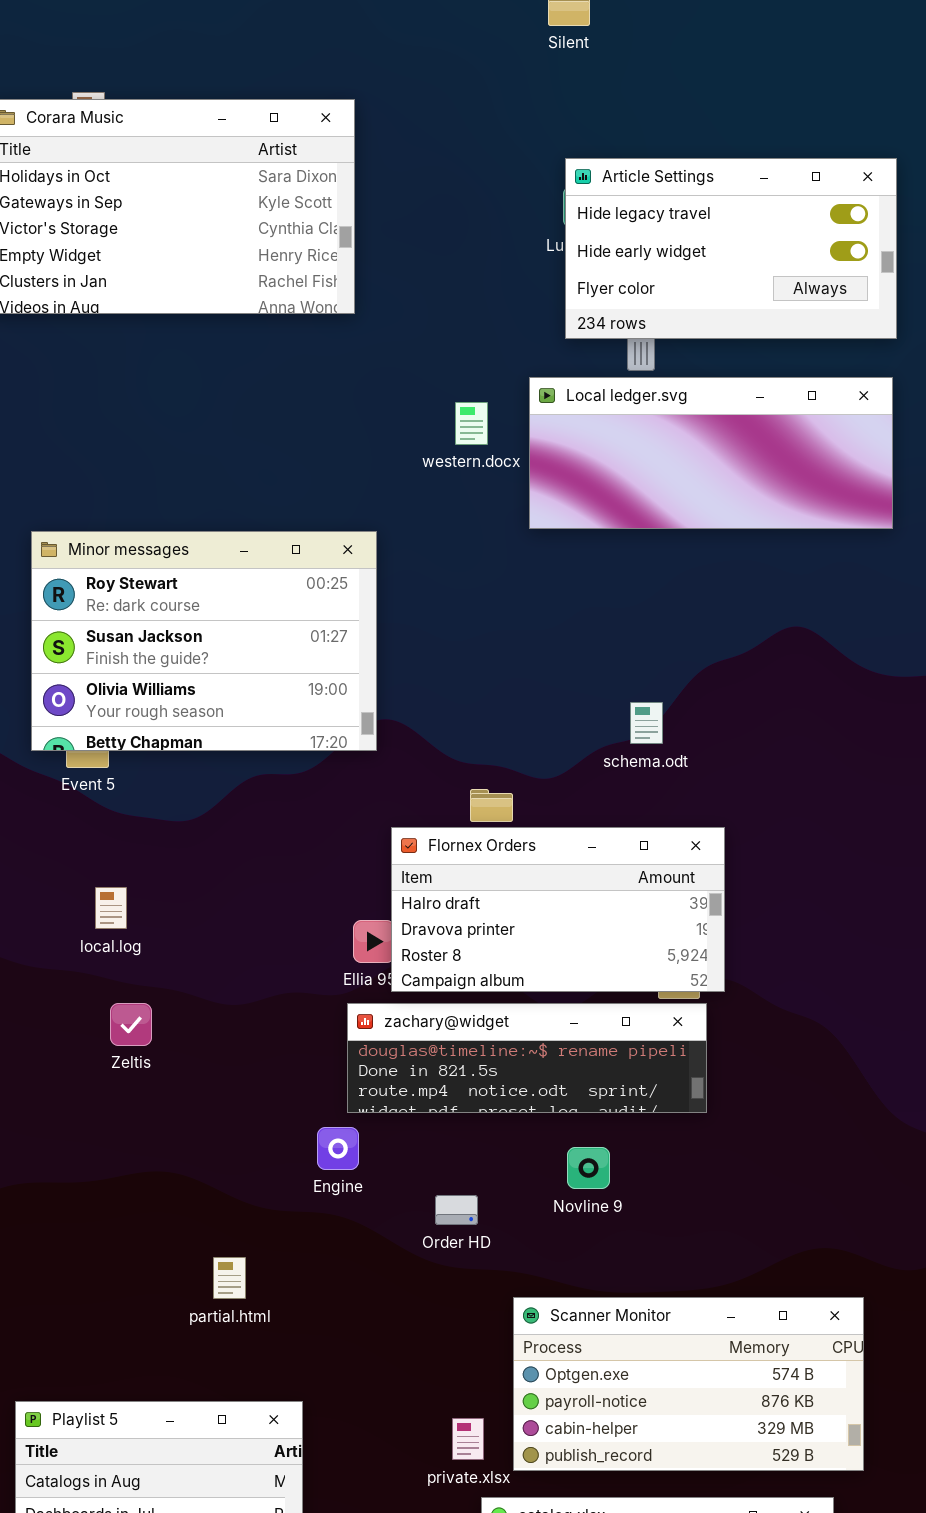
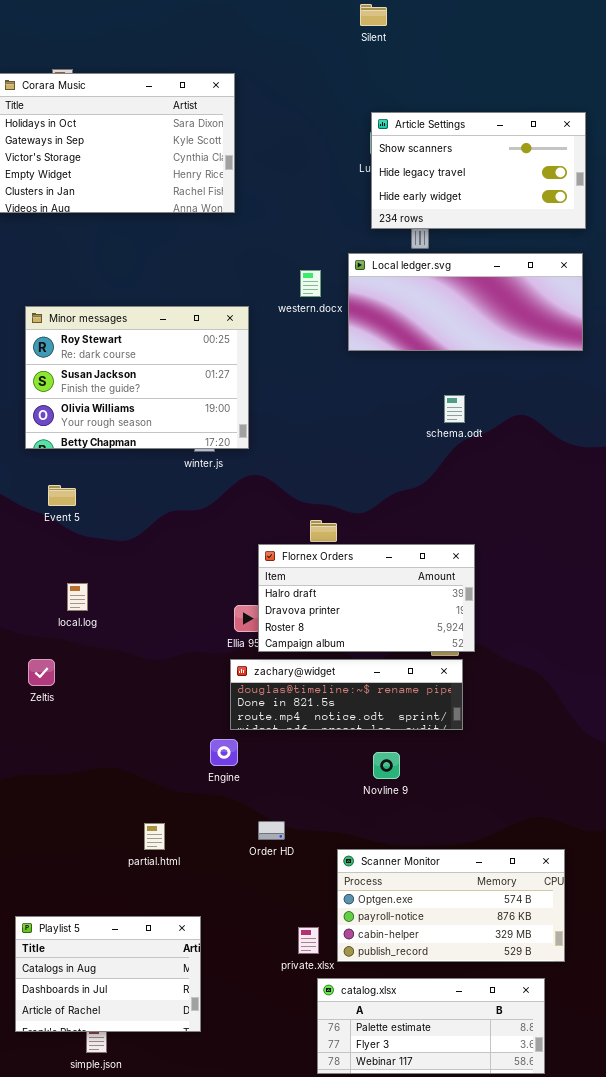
Article Settings: [565,158,897,339] -> [371,112,586,229], scrolled up 1 row
Minor messages: [31,531,377,751] -> [25,306,249,449], moved
schema.odt: [630,702,663,744] -> [444,395,465,423], moved
Zeltis: [110,1003,152,1046] -> [28,659,55,686], moved
Order HD: [435,1195,478,1225] -> [258,821,285,840], moved

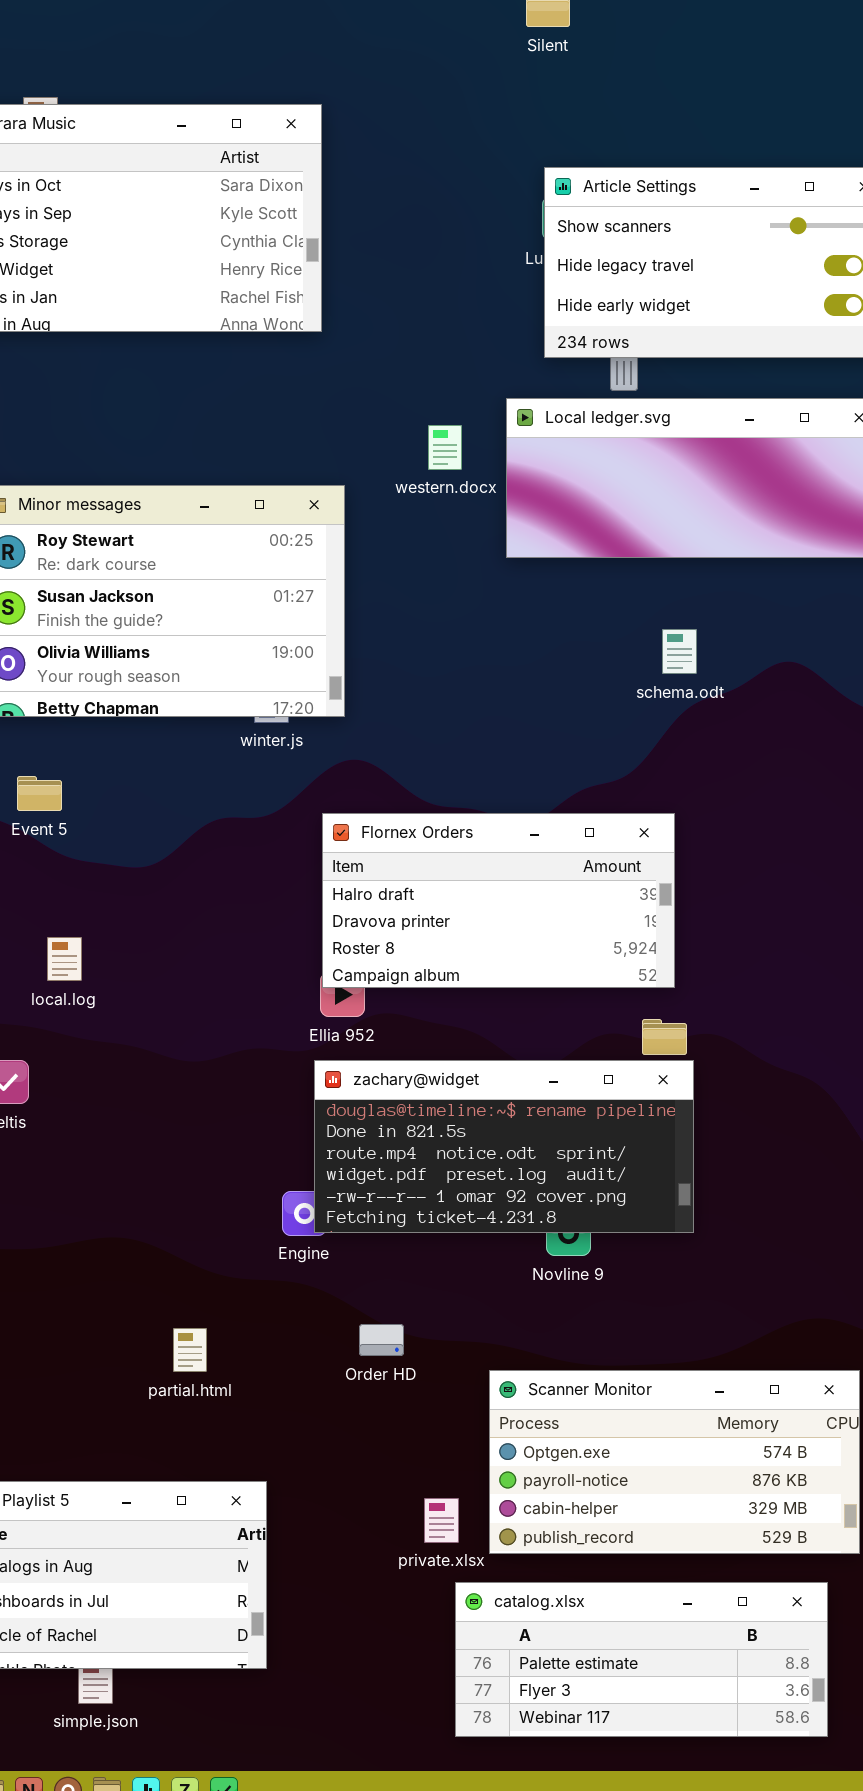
Flornex Orders: [258,544,475,652] -> [322,813,675,988], moved
zachary@widget: [230,659,463,730] -> [314,1060,694,1233], resized

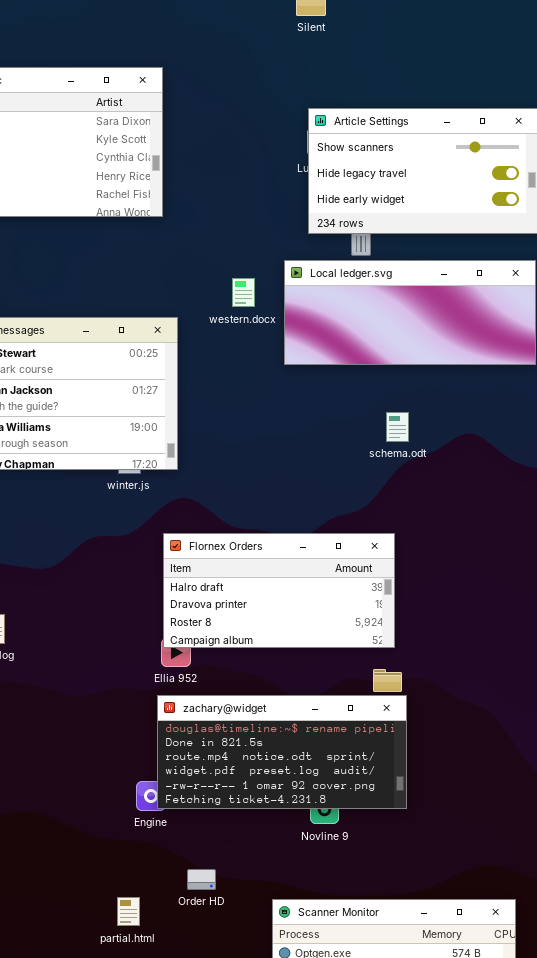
partial.html: [173,1328,207,1372] -> [117,897,140,926], moved

